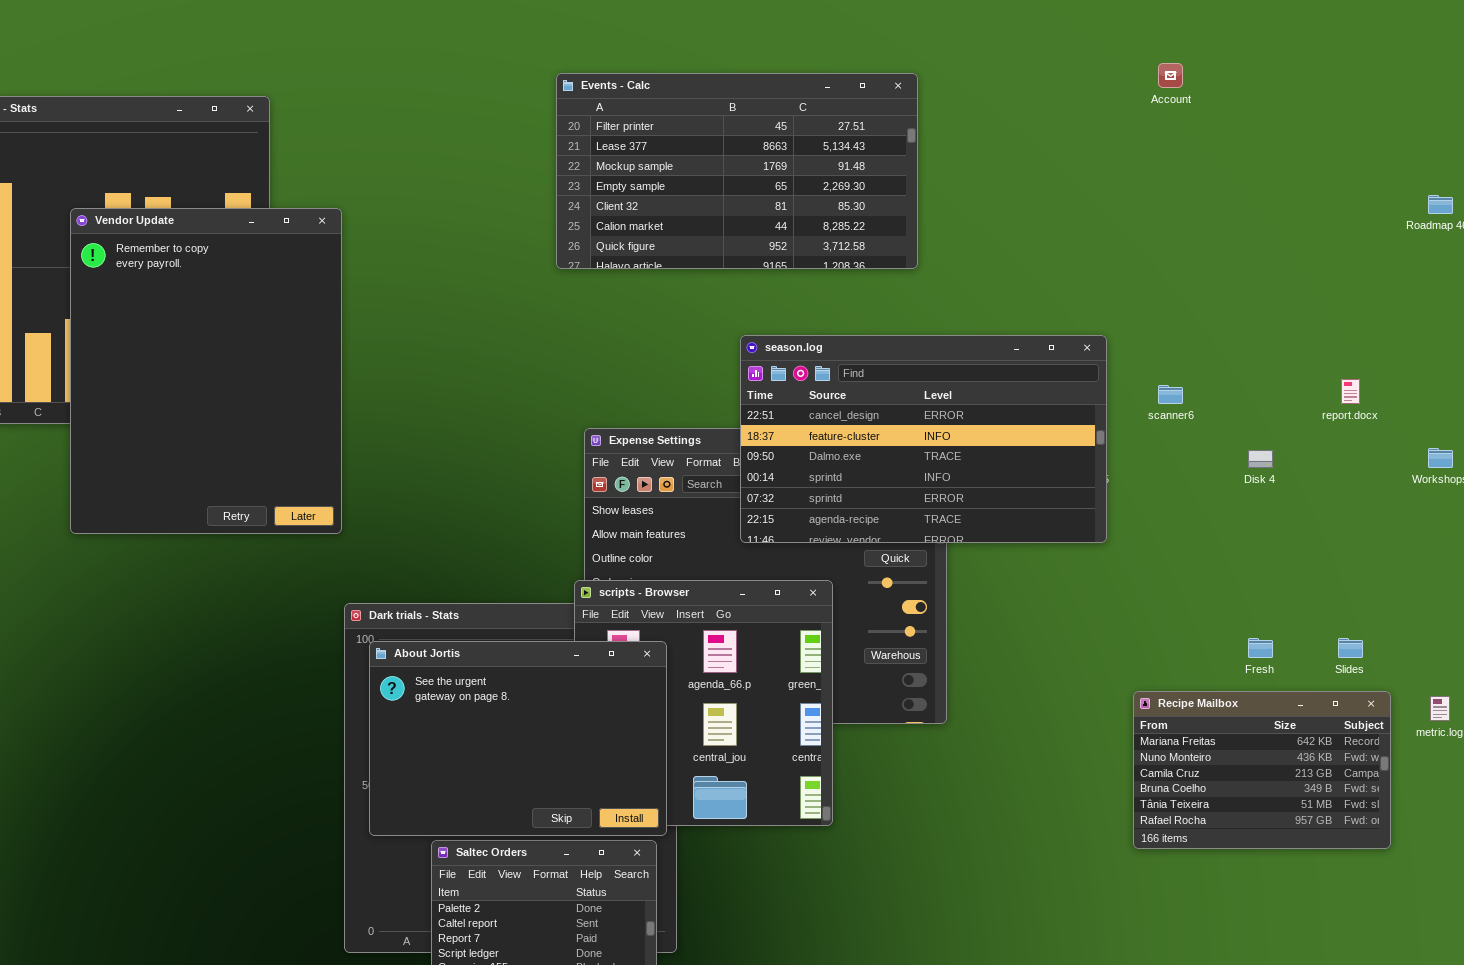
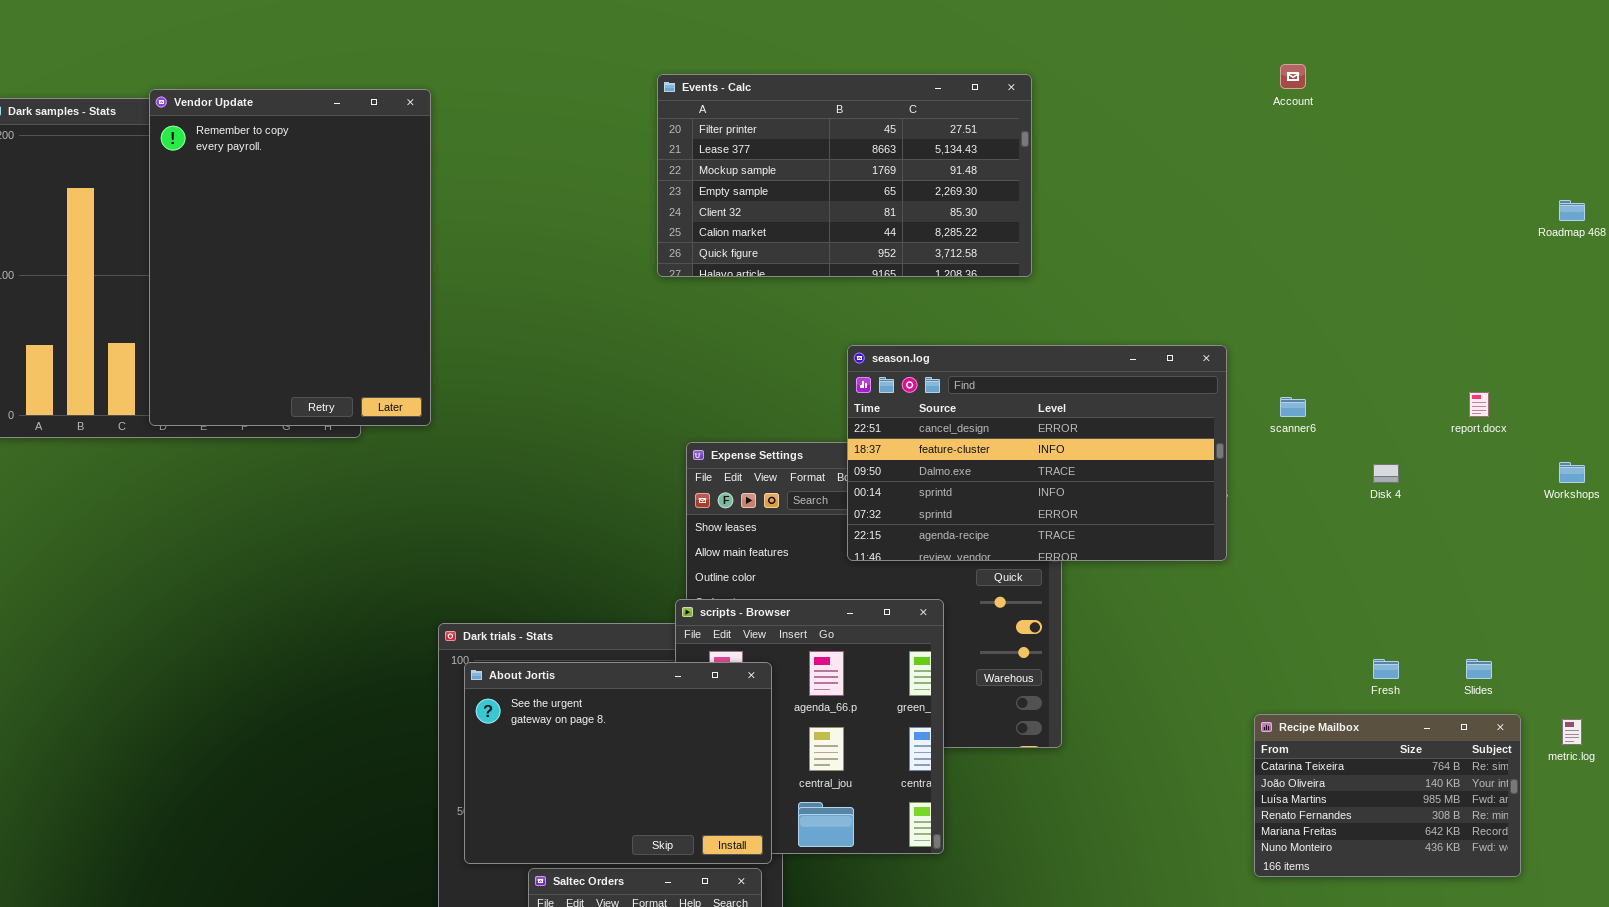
Vendor Update: [70,208,342,534] -> [149,89,431,426], moved
Recipe Mailbox: [1133,691,1391,849] -> [1254,714,1521,877], scrolled up 4 rows

